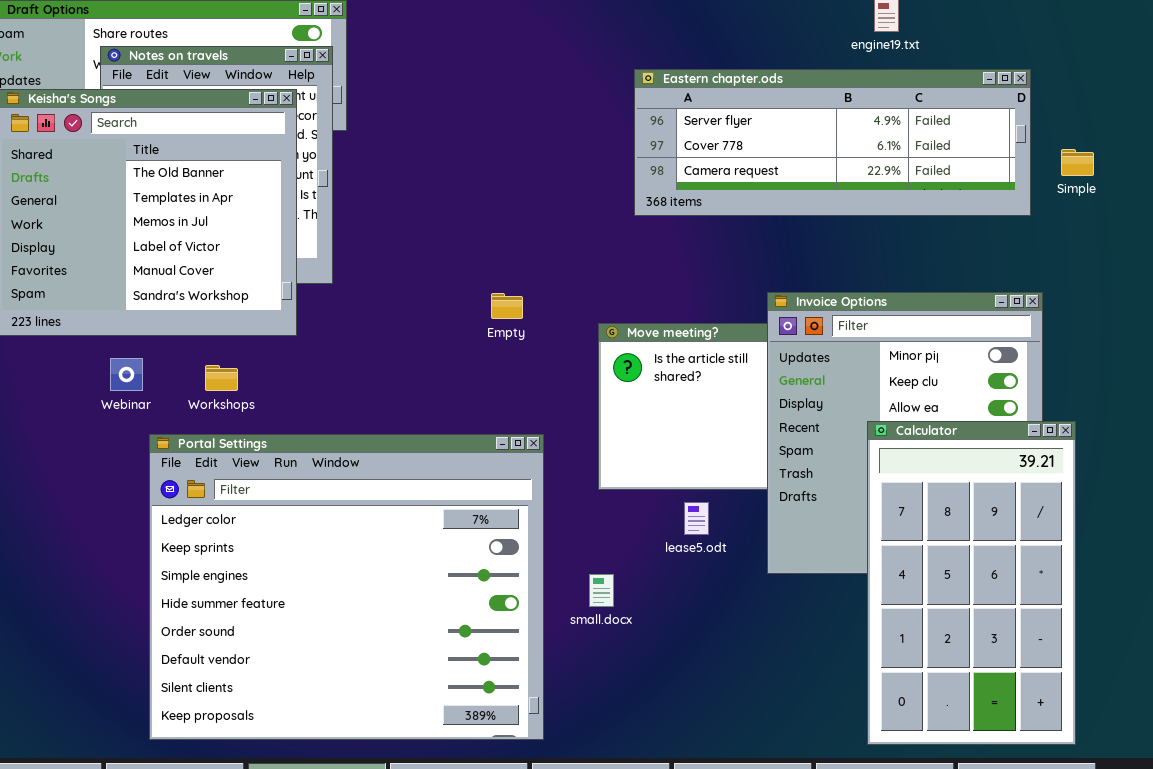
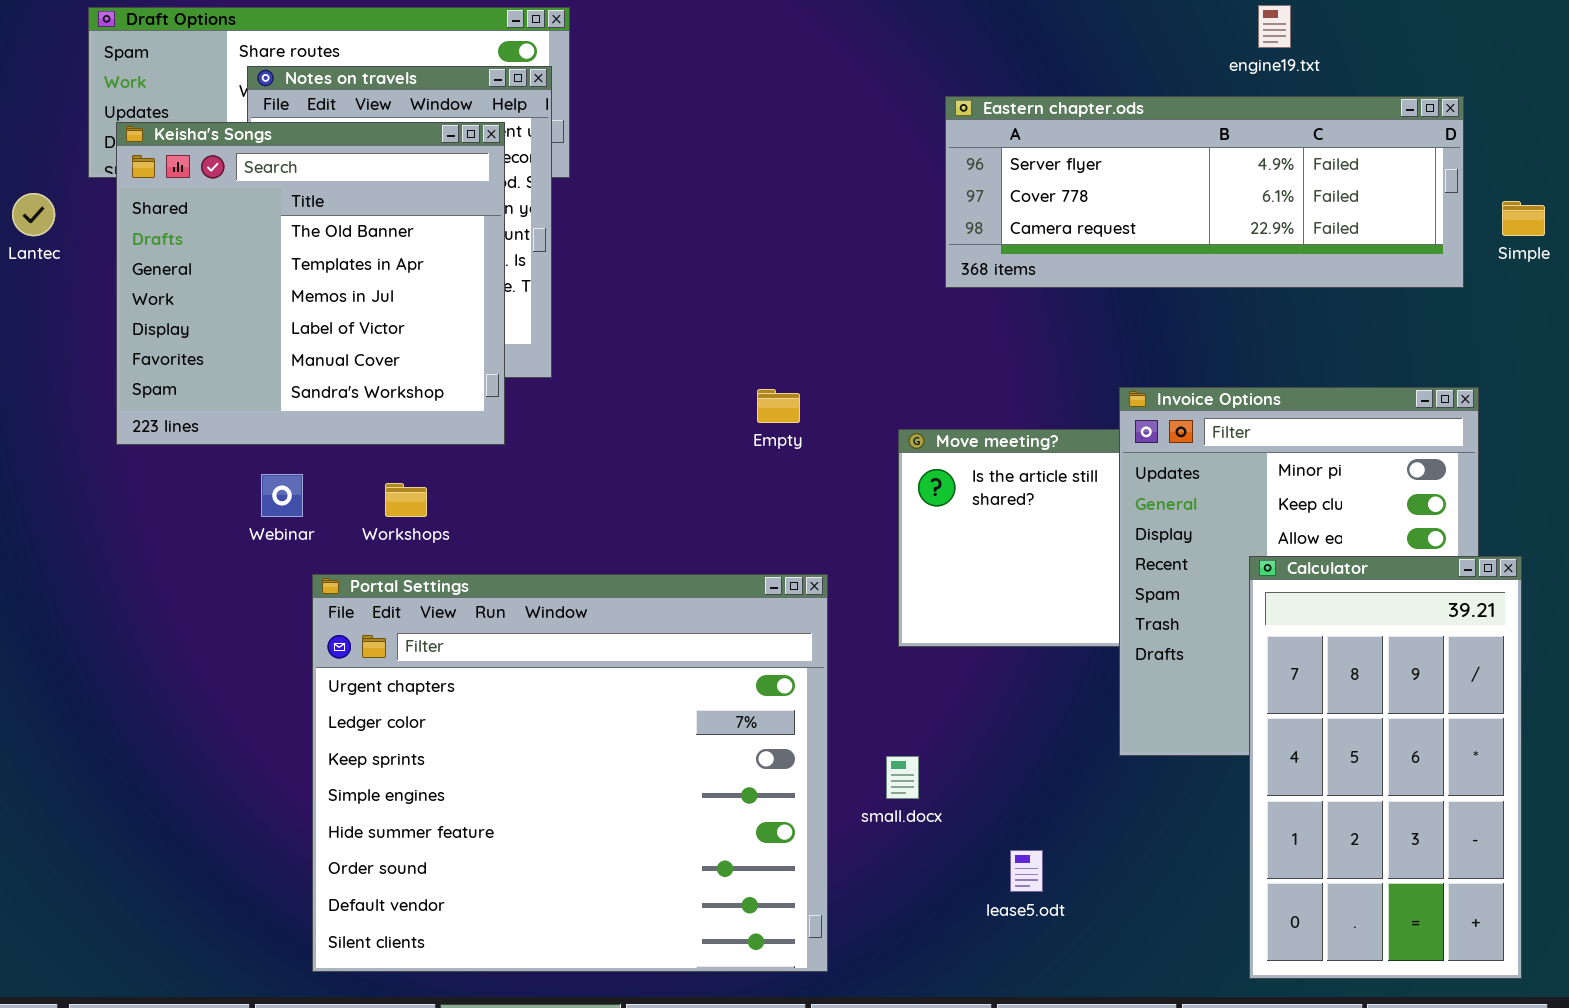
Portal Settings: [149,434,544,740] -> [312,574,828,972], scrolled up 1 row
lease5.odt: [684,502,709,535] -> [1010,850,1043,892], moved

